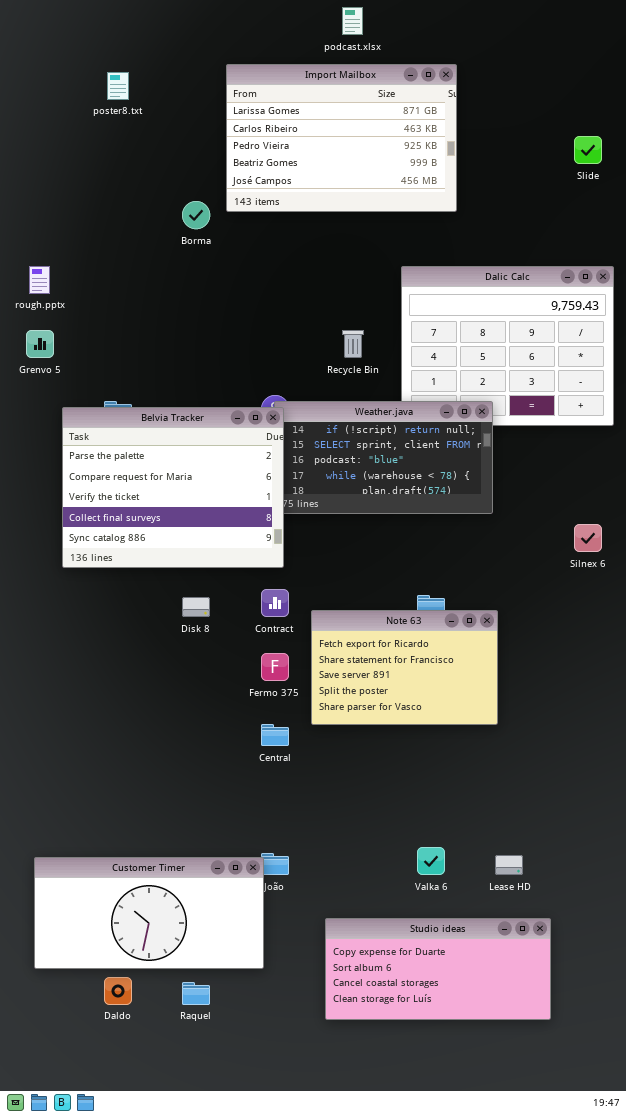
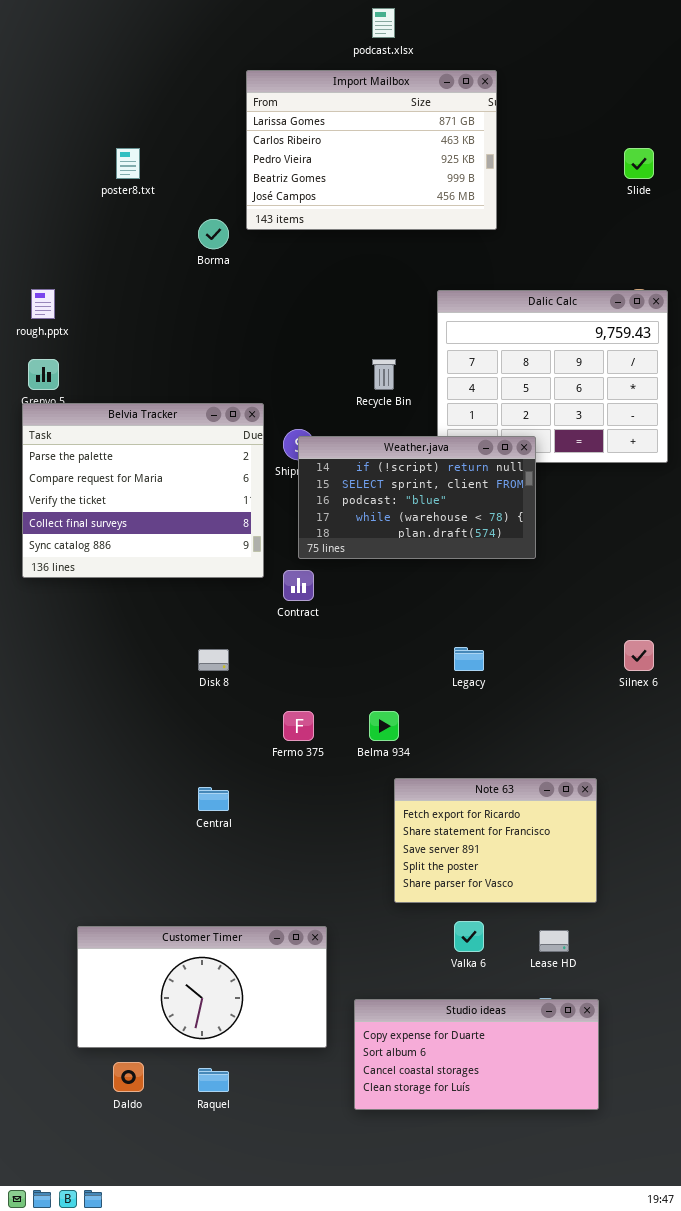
poster8.txt: [107,72,129,100] -> [116,148,140,179], moved
Belvia Tracker: [62,407,284,568] -> [22,403,264,578], moved
Silnex 6: [574,524,602,552] -> [624,640,654,671], moved
Contract: [261,589,289,617] -> [283,570,314,601], moved
Note 63: [311,610,498,725] -> [394,778,597,903], moved
Central: [261,724,289,746] -> [198,787,229,811], moved
Customer Timer: [34,857,264,969] -> [77,926,327,1048], moved

